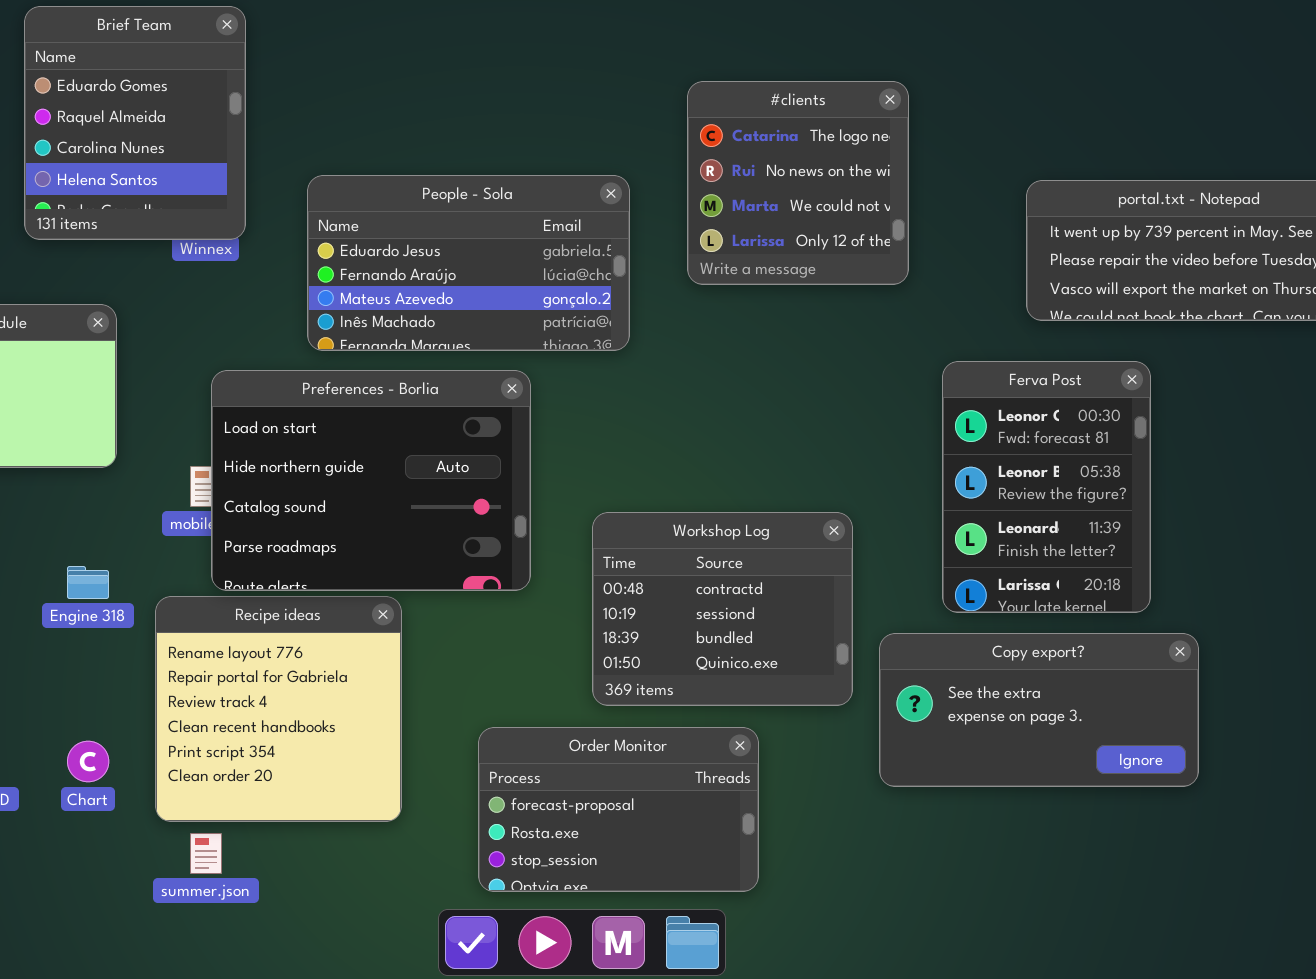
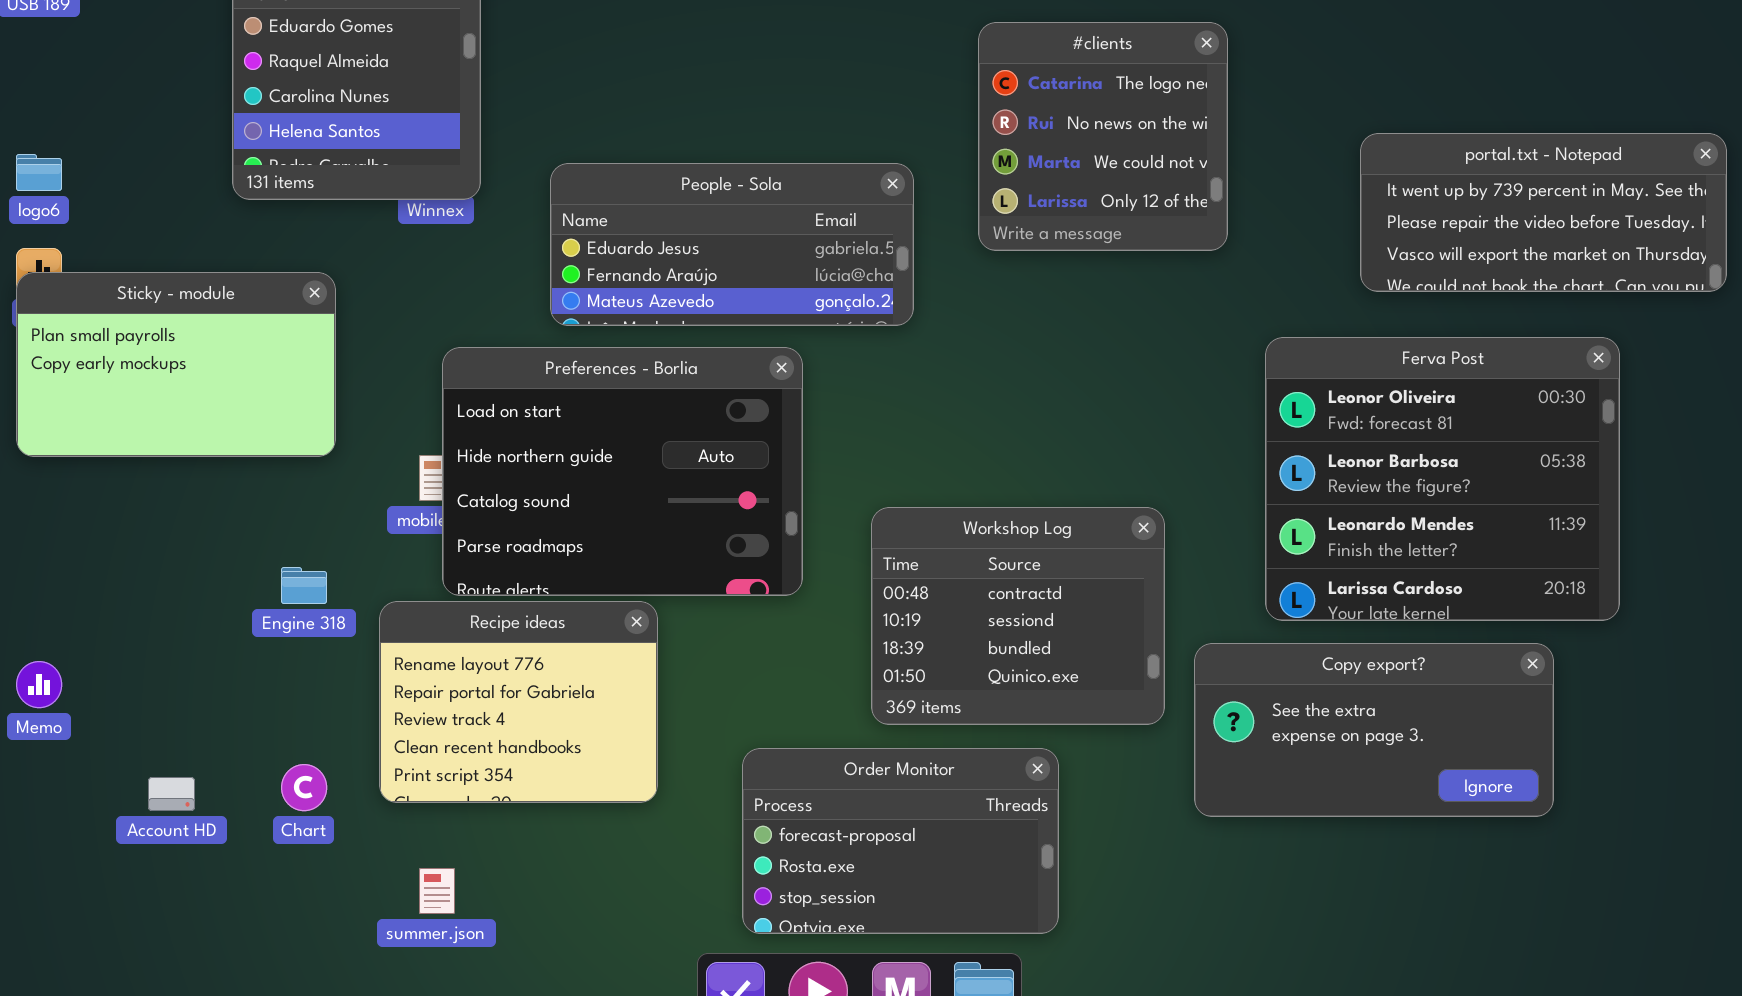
People - Sola: [307,175,630,351] -> [550,163,914,326], resized
Ferva Post: [942,361,1151,613] -> [1265,337,1620,621], resized
Recipe ideas: [155,596,402,822] -> [379,601,658,803], resized

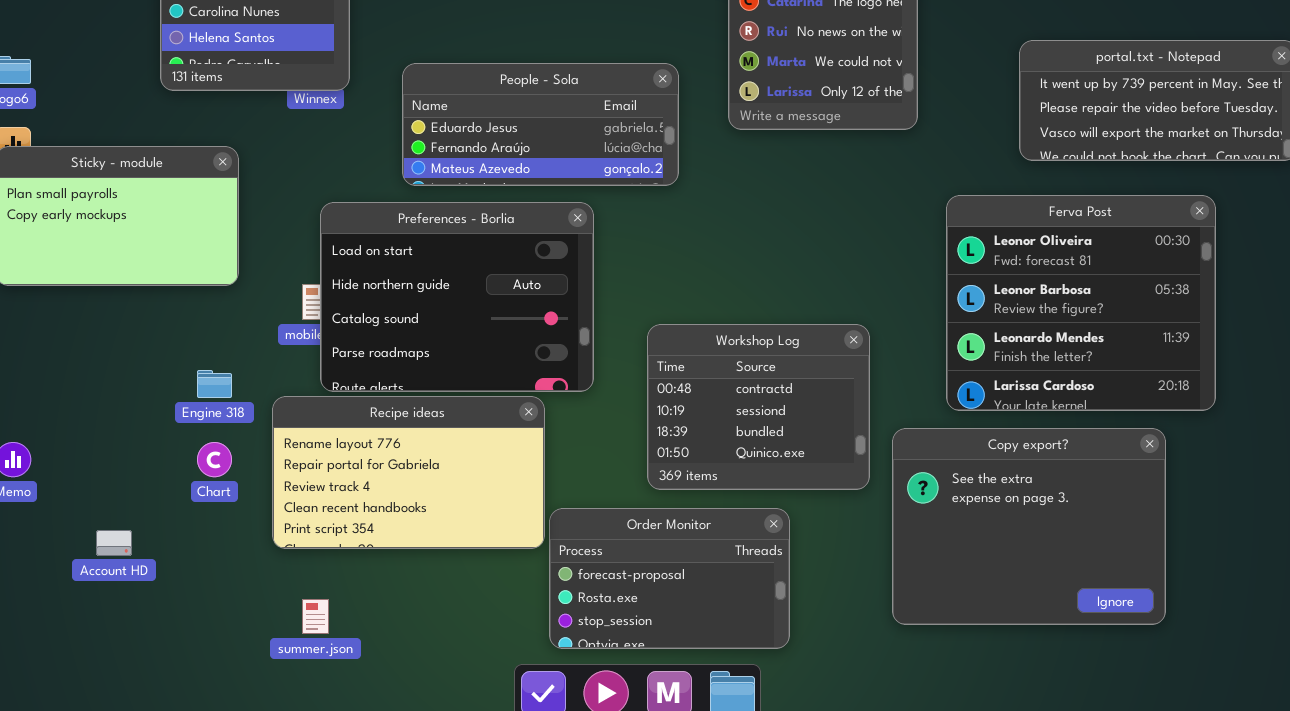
Recipe ideas: [379,601,658,803] -> [272,396,545,549], resized
Copy export?: [1194,643,1554,817] -> [892,428,1166,625], resized
Chart: [281,764,327,811] -> [197,442,232,477], moved

